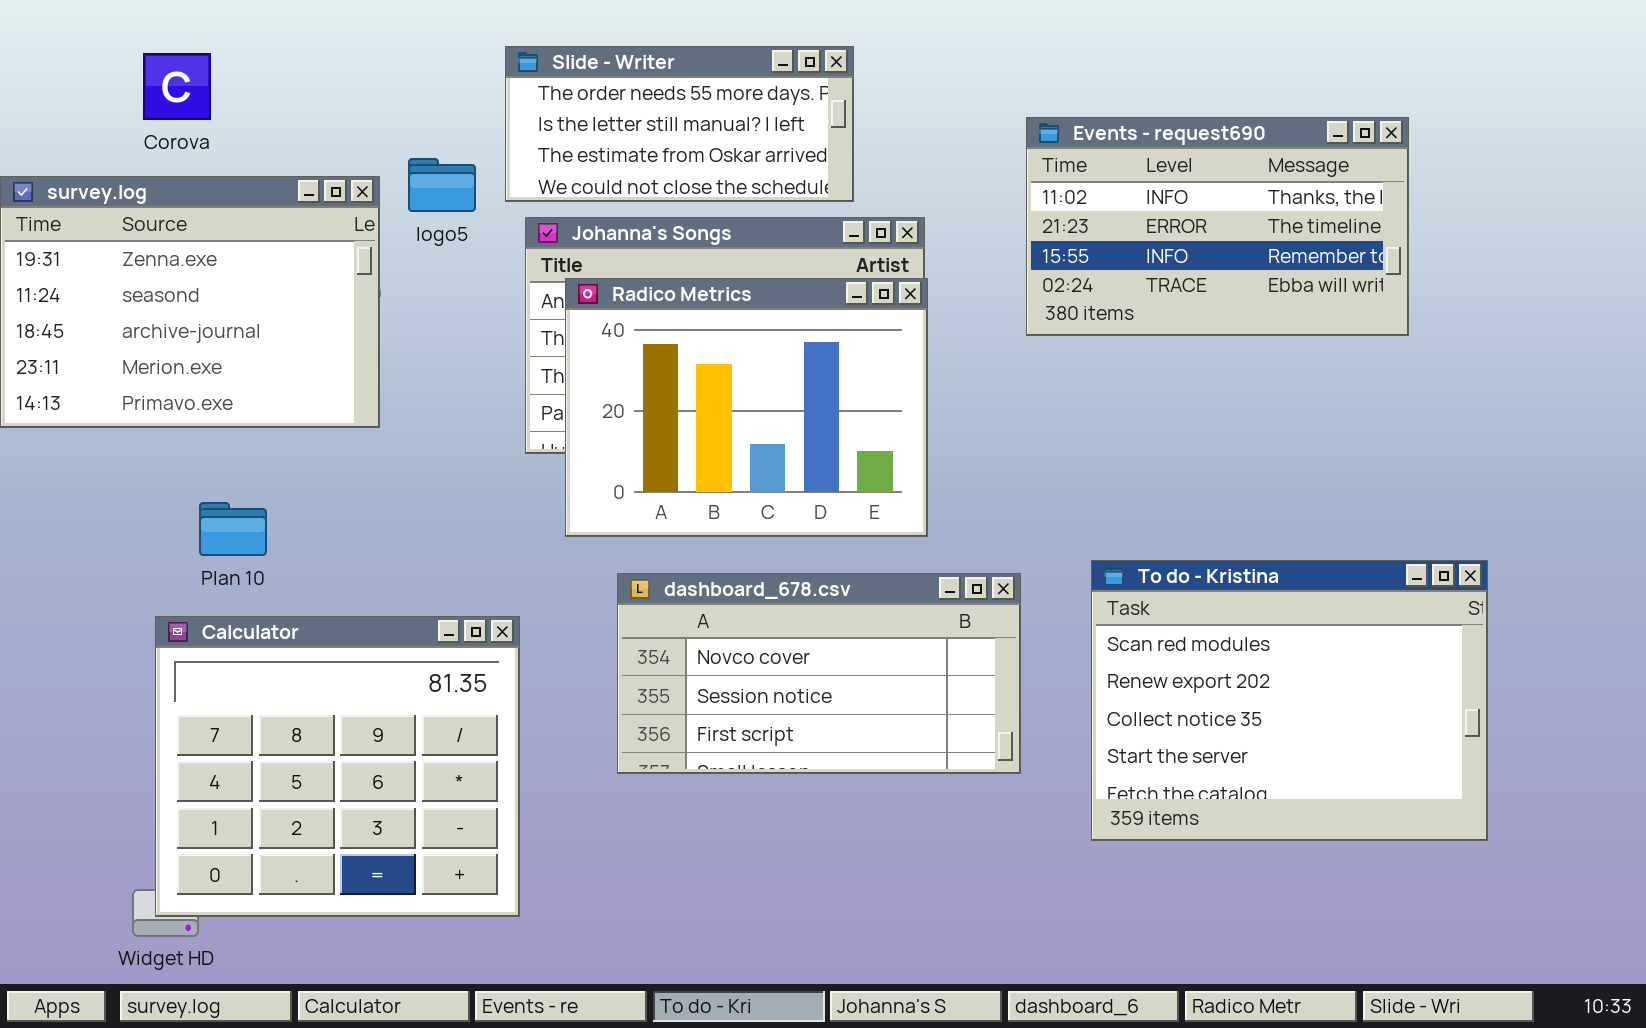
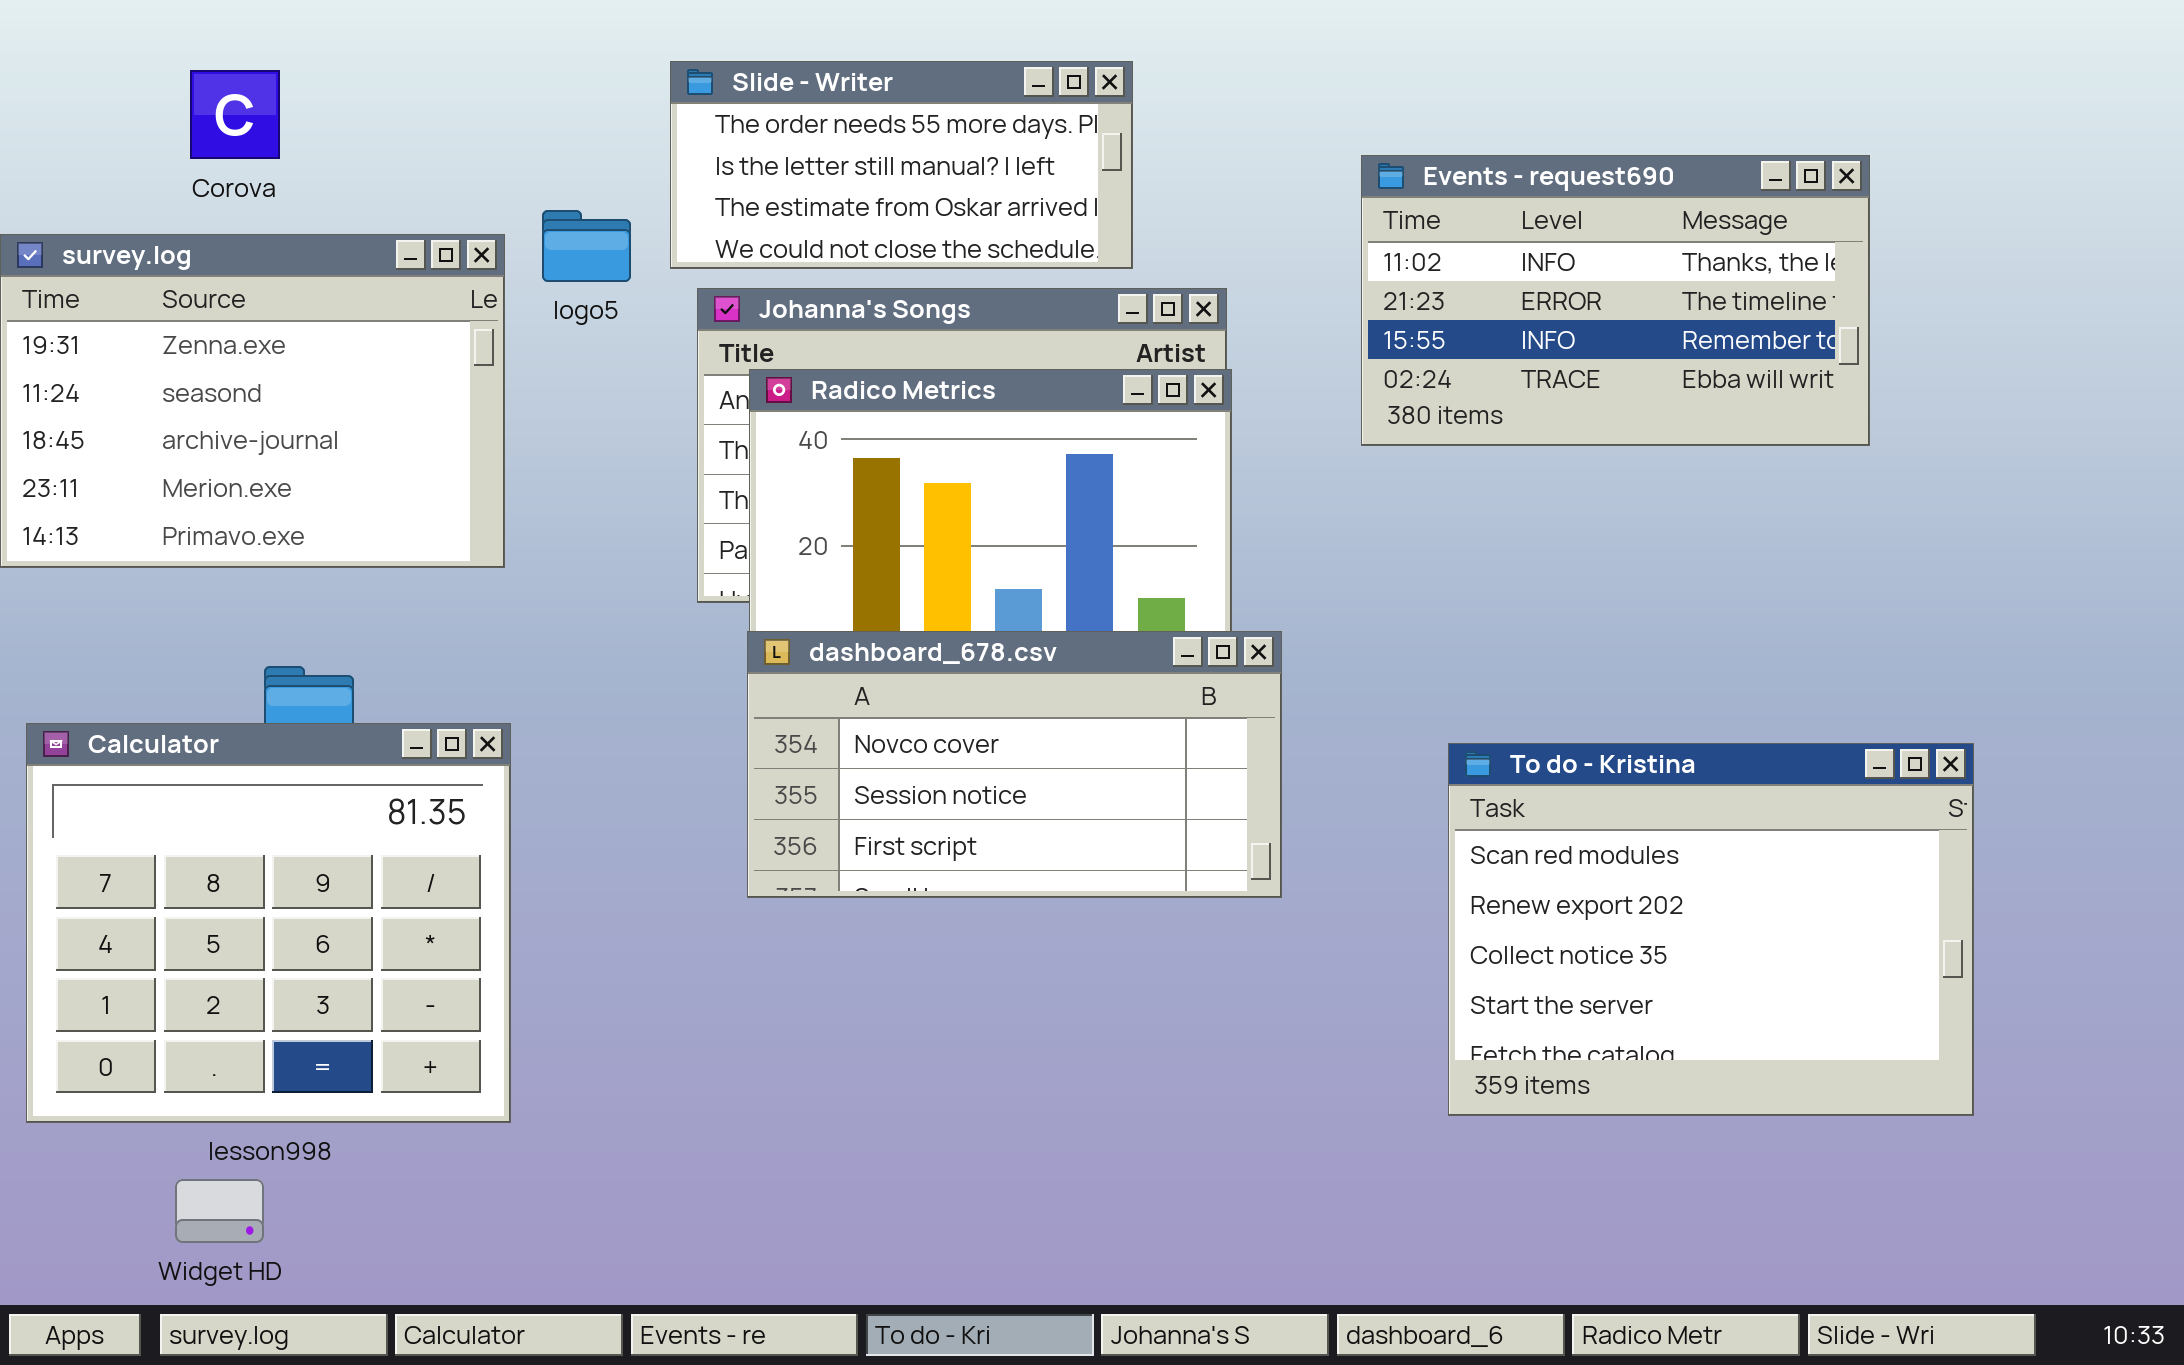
dashboard_678.csv: [617,573,1021,774] -> [747,631,1282,898], moved
Calculator: [155,616,520,917] -> [26,723,511,1123], moved

